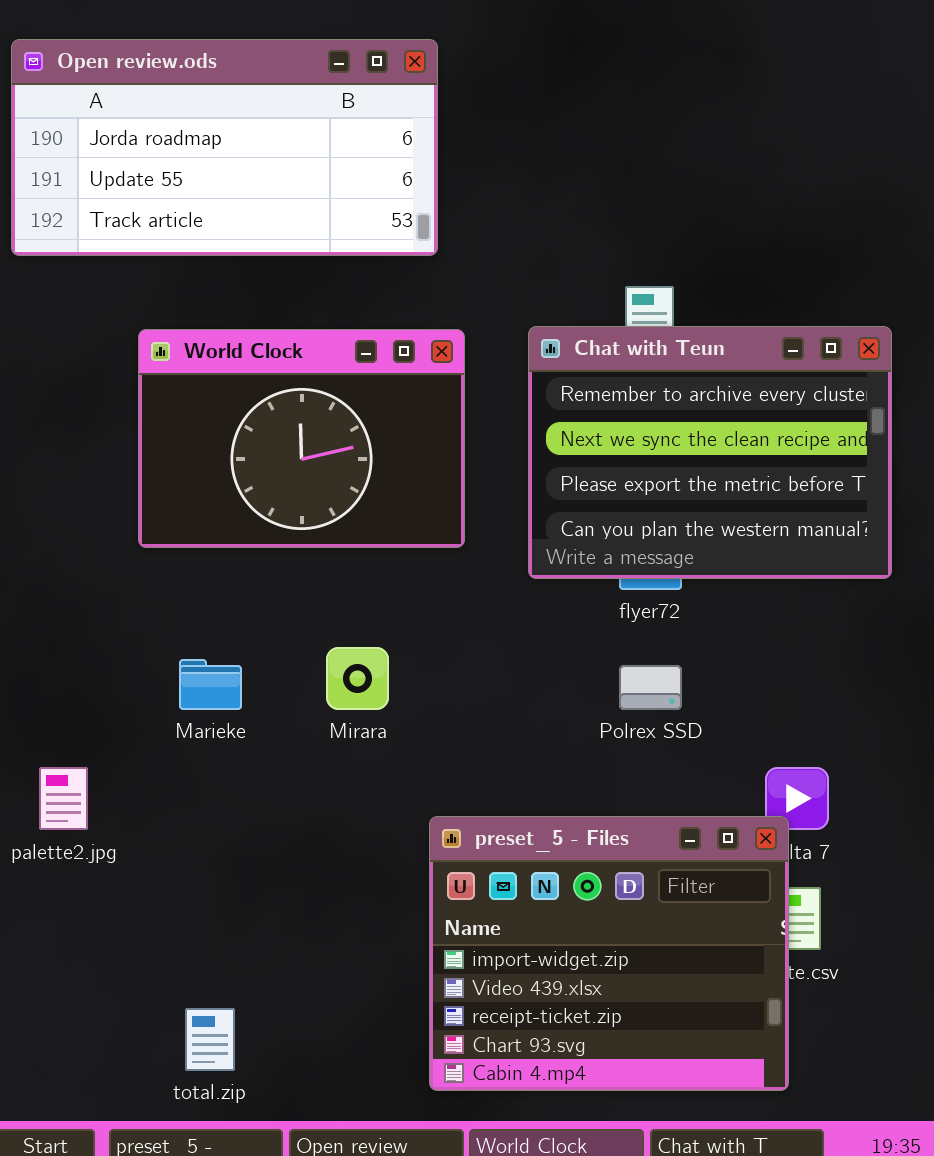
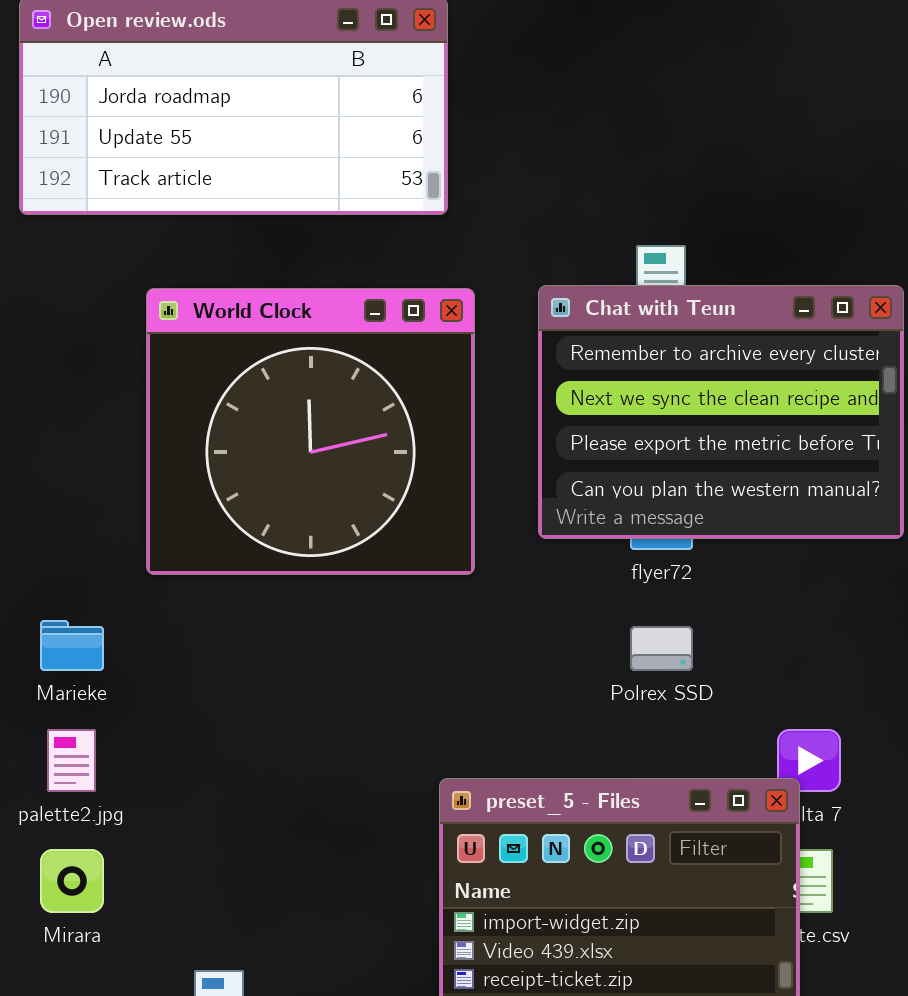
World Clock: [138,329,465,548] -> [146,288,475,575], resized
Mirara: [326,647,389,710] -> [40,849,104,913], moved
Marieke: [179,659,242,710] -> [40,620,104,671], moved

